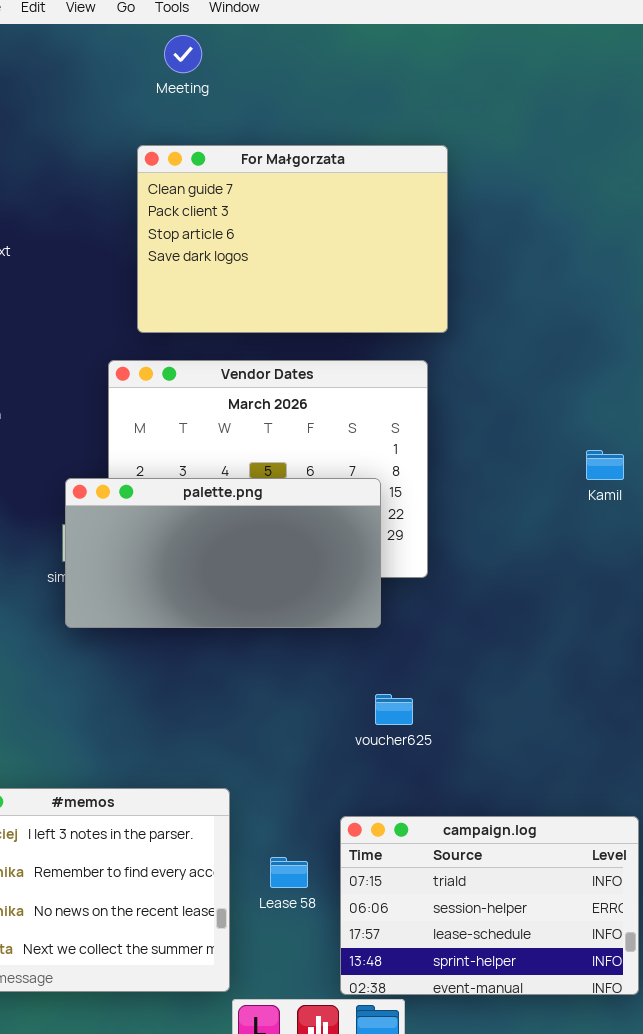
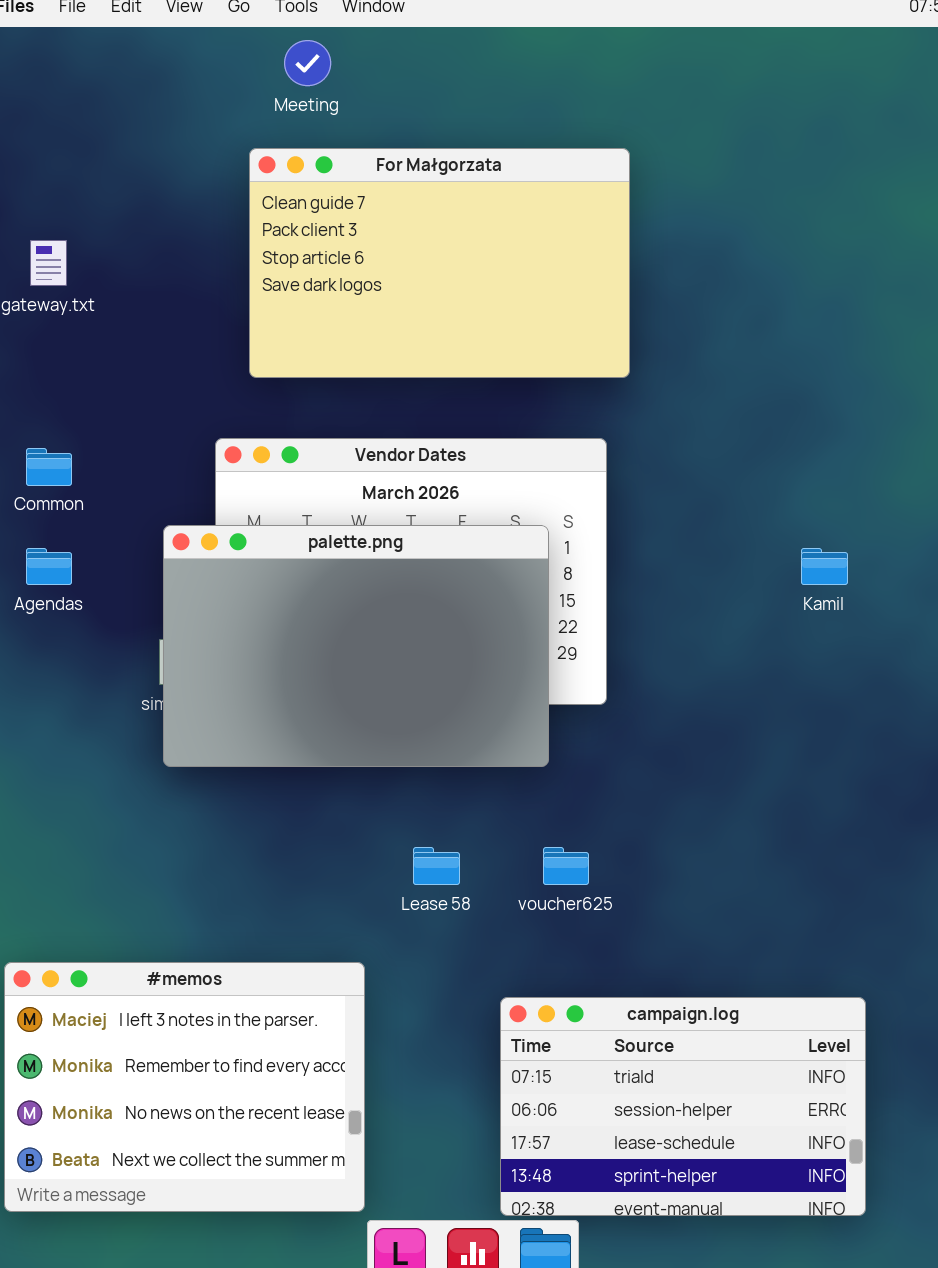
For Małgorzata: [137,145,448,333] -> [249,148,630,378], moved
palette.png: [65,478,381,628] -> [163,525,549,767], resized
Lease 58: [270,857,308,888] -> [413,847,460,885], moved

